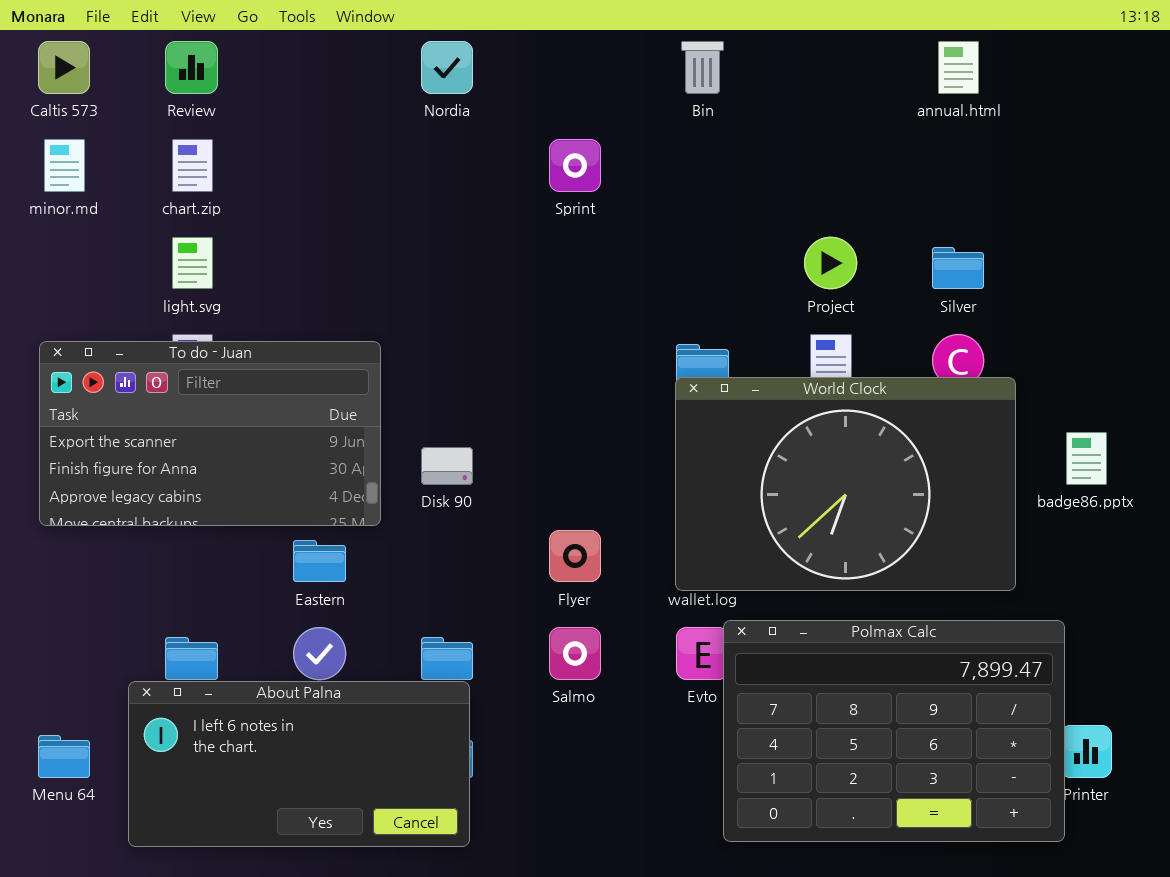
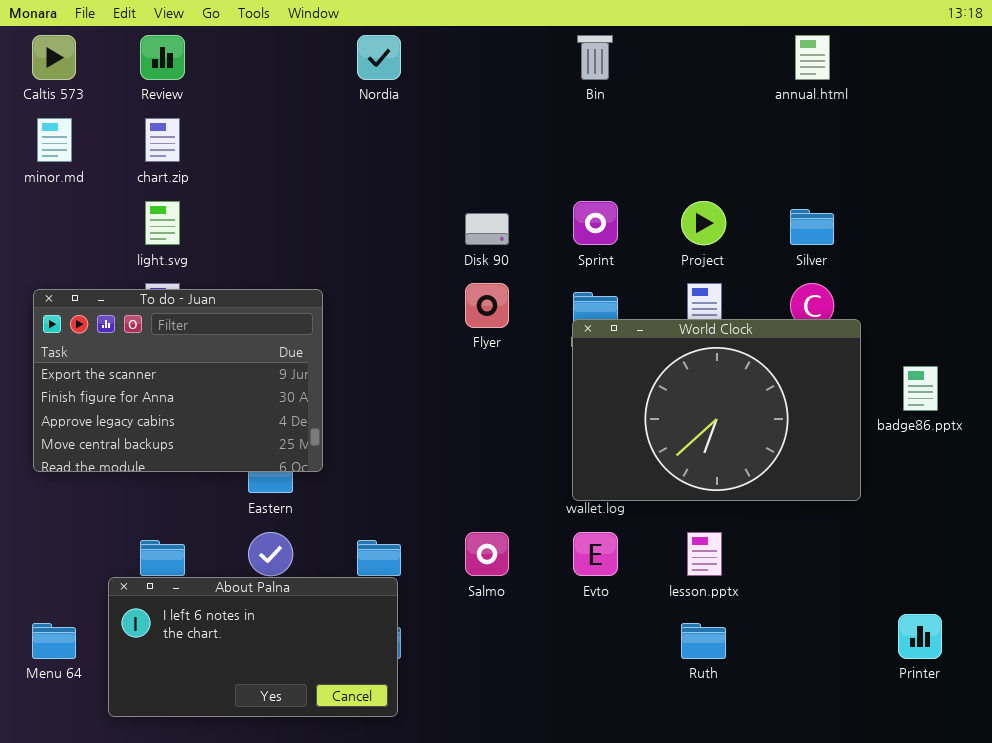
Sprint: [549,139,601,192] -> [573,201,618,245], moved
To do - Juan: [39,341,381,526] -> [33,289,323,472], resized
Disk 90: [421,447,473,485] -> [465,213,509,245], moved
Flyer: [549,530,601,582] -> [465,283,509,328], moved
Polmax Calc: [723,620,1065,842] -> none, closed

